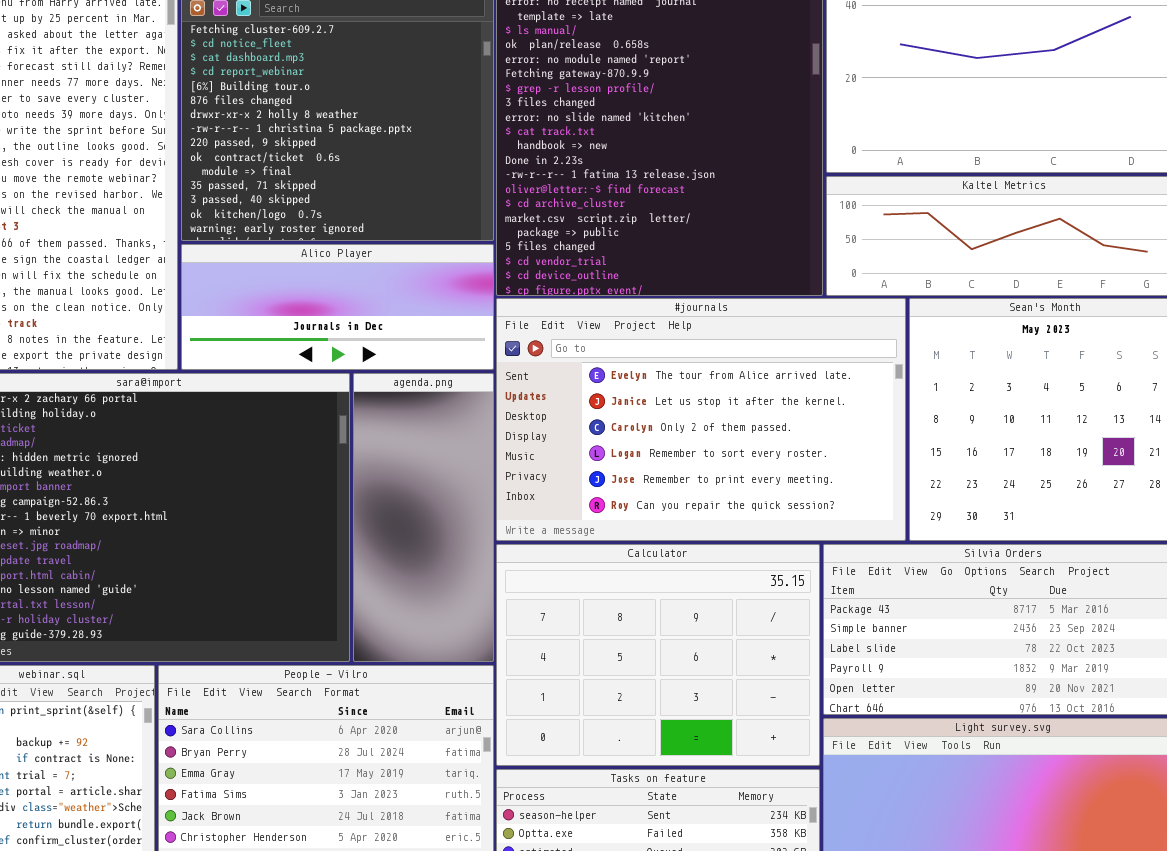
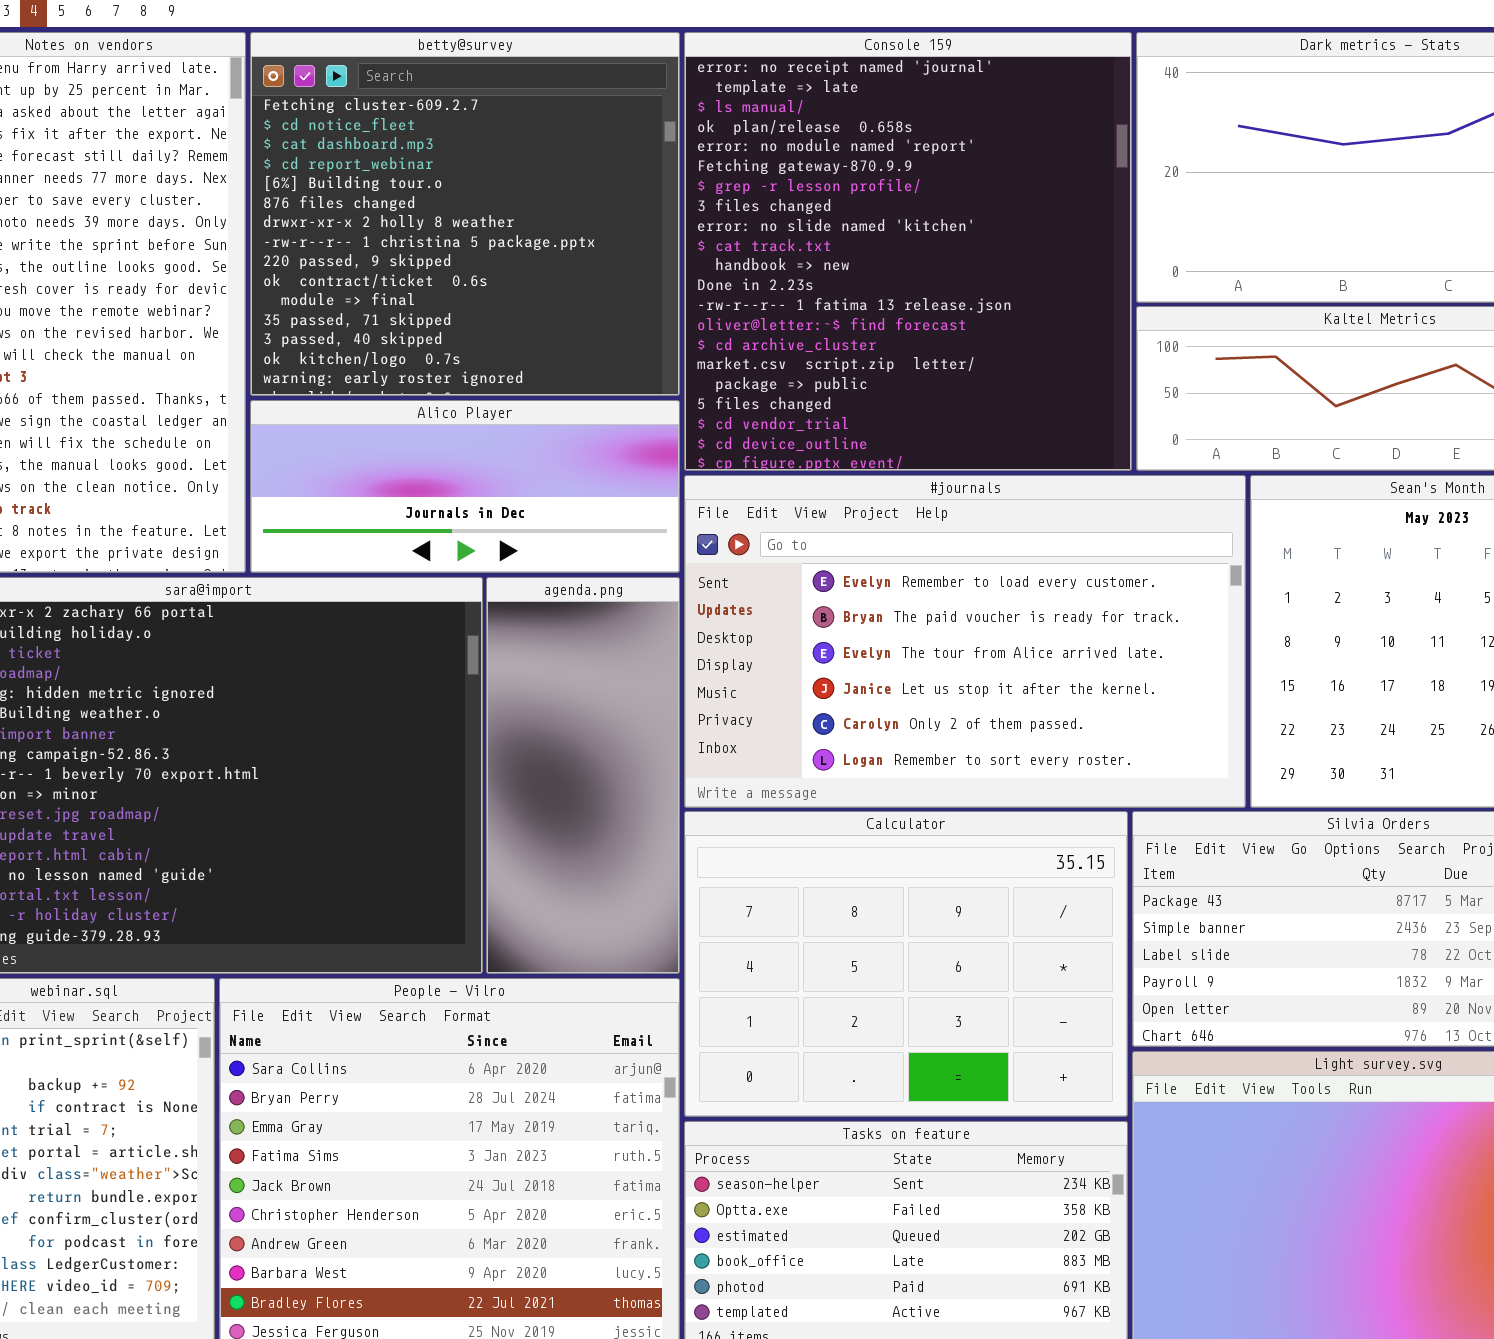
#journals: [496,298,906,541] -> [684,475,1246,808], scrolled up 2 rows

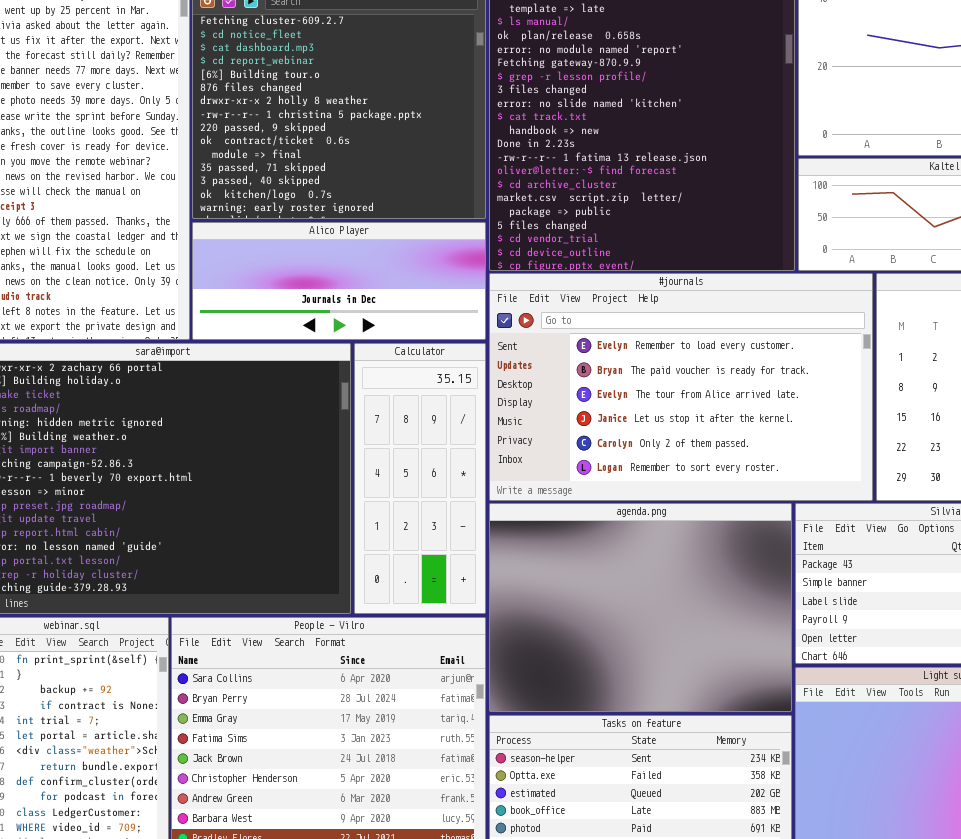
agenda.png: [486,577,680,974] -> [489,503,792,712], moved, resized
Calculator: [684,811,1128,1117] -> [354,343,486,614], moved, resized

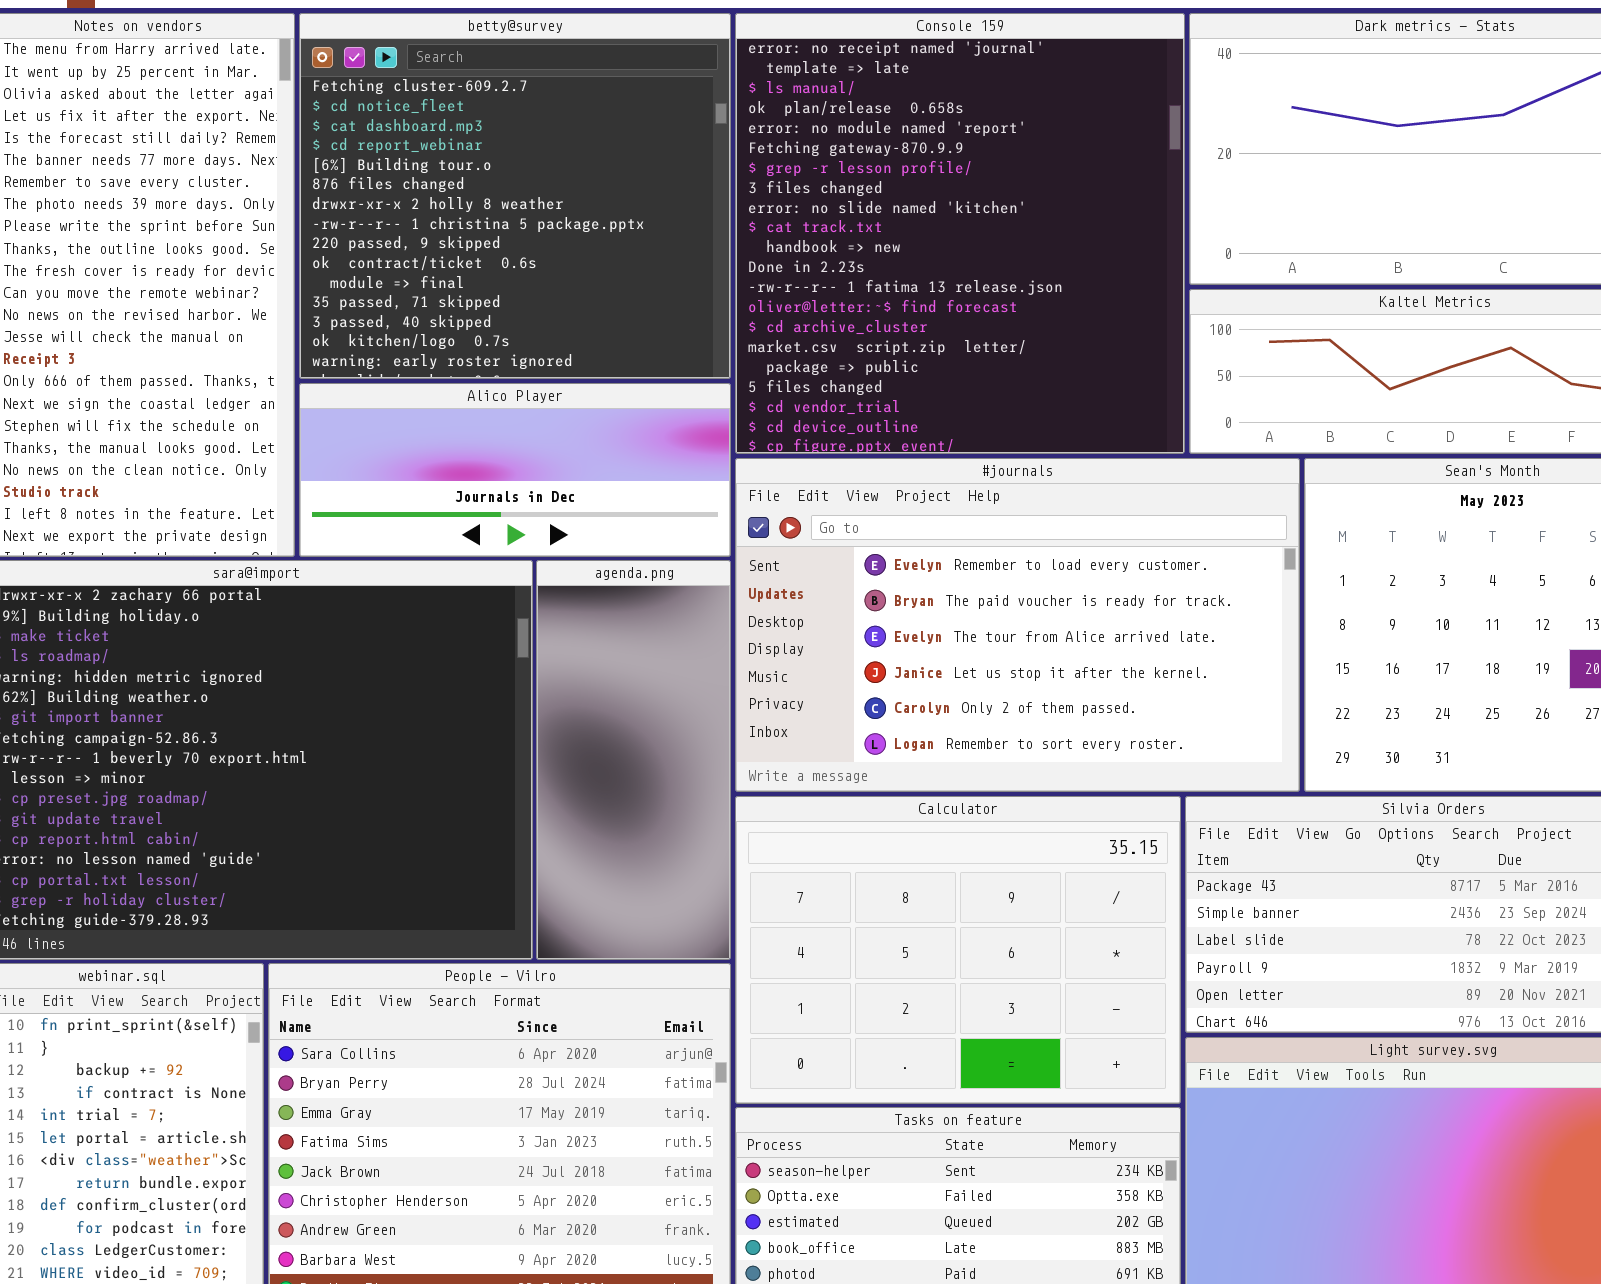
Calculator: [354,343,486,614] -> [735,796,1181,1104], moved, resized
agenda.png: [489,503,792,712] -> [536,560,731,960], moved, resized

